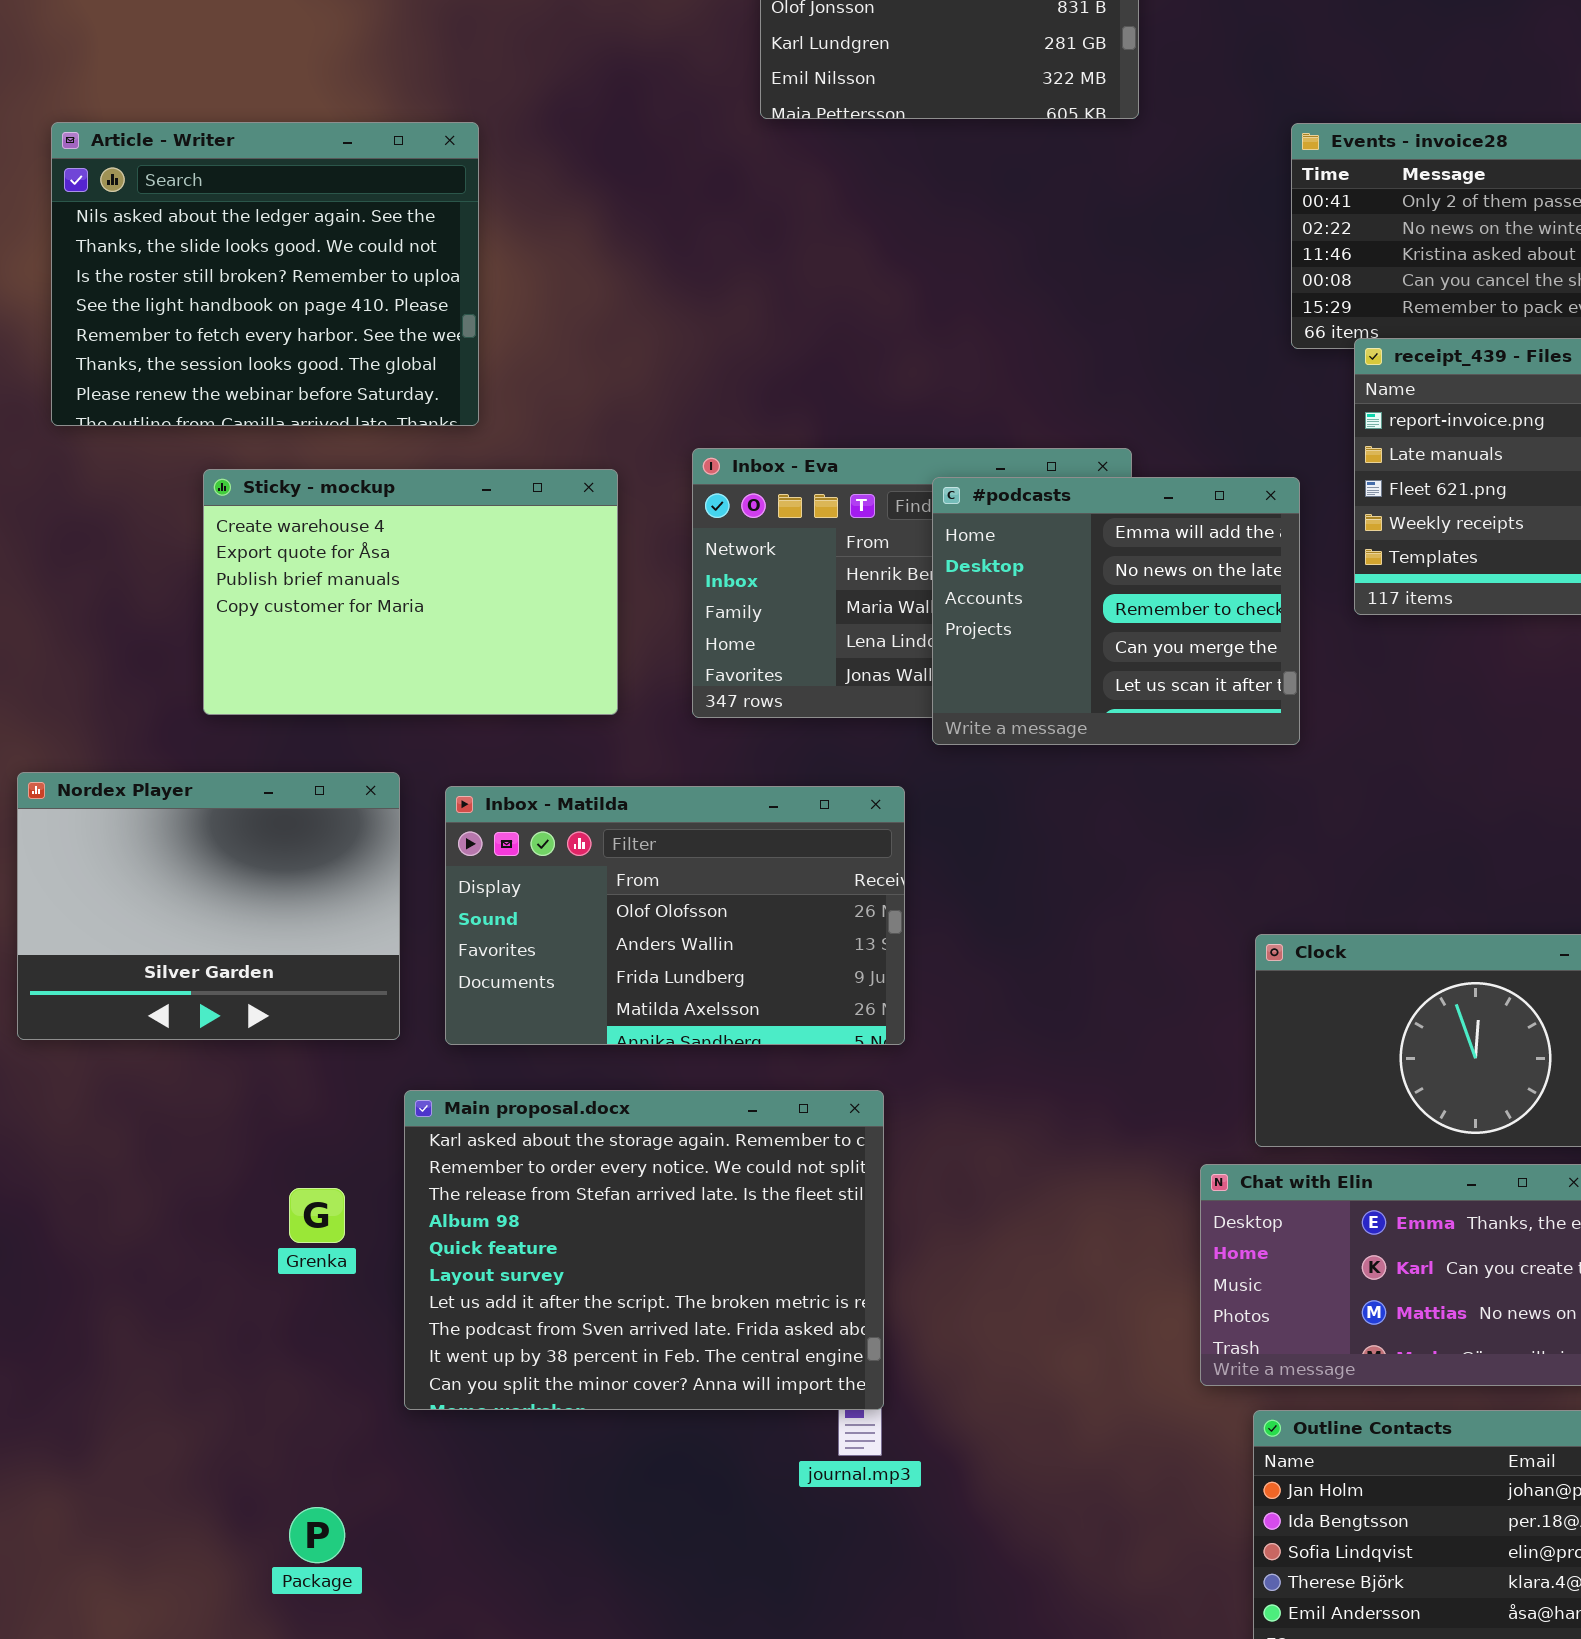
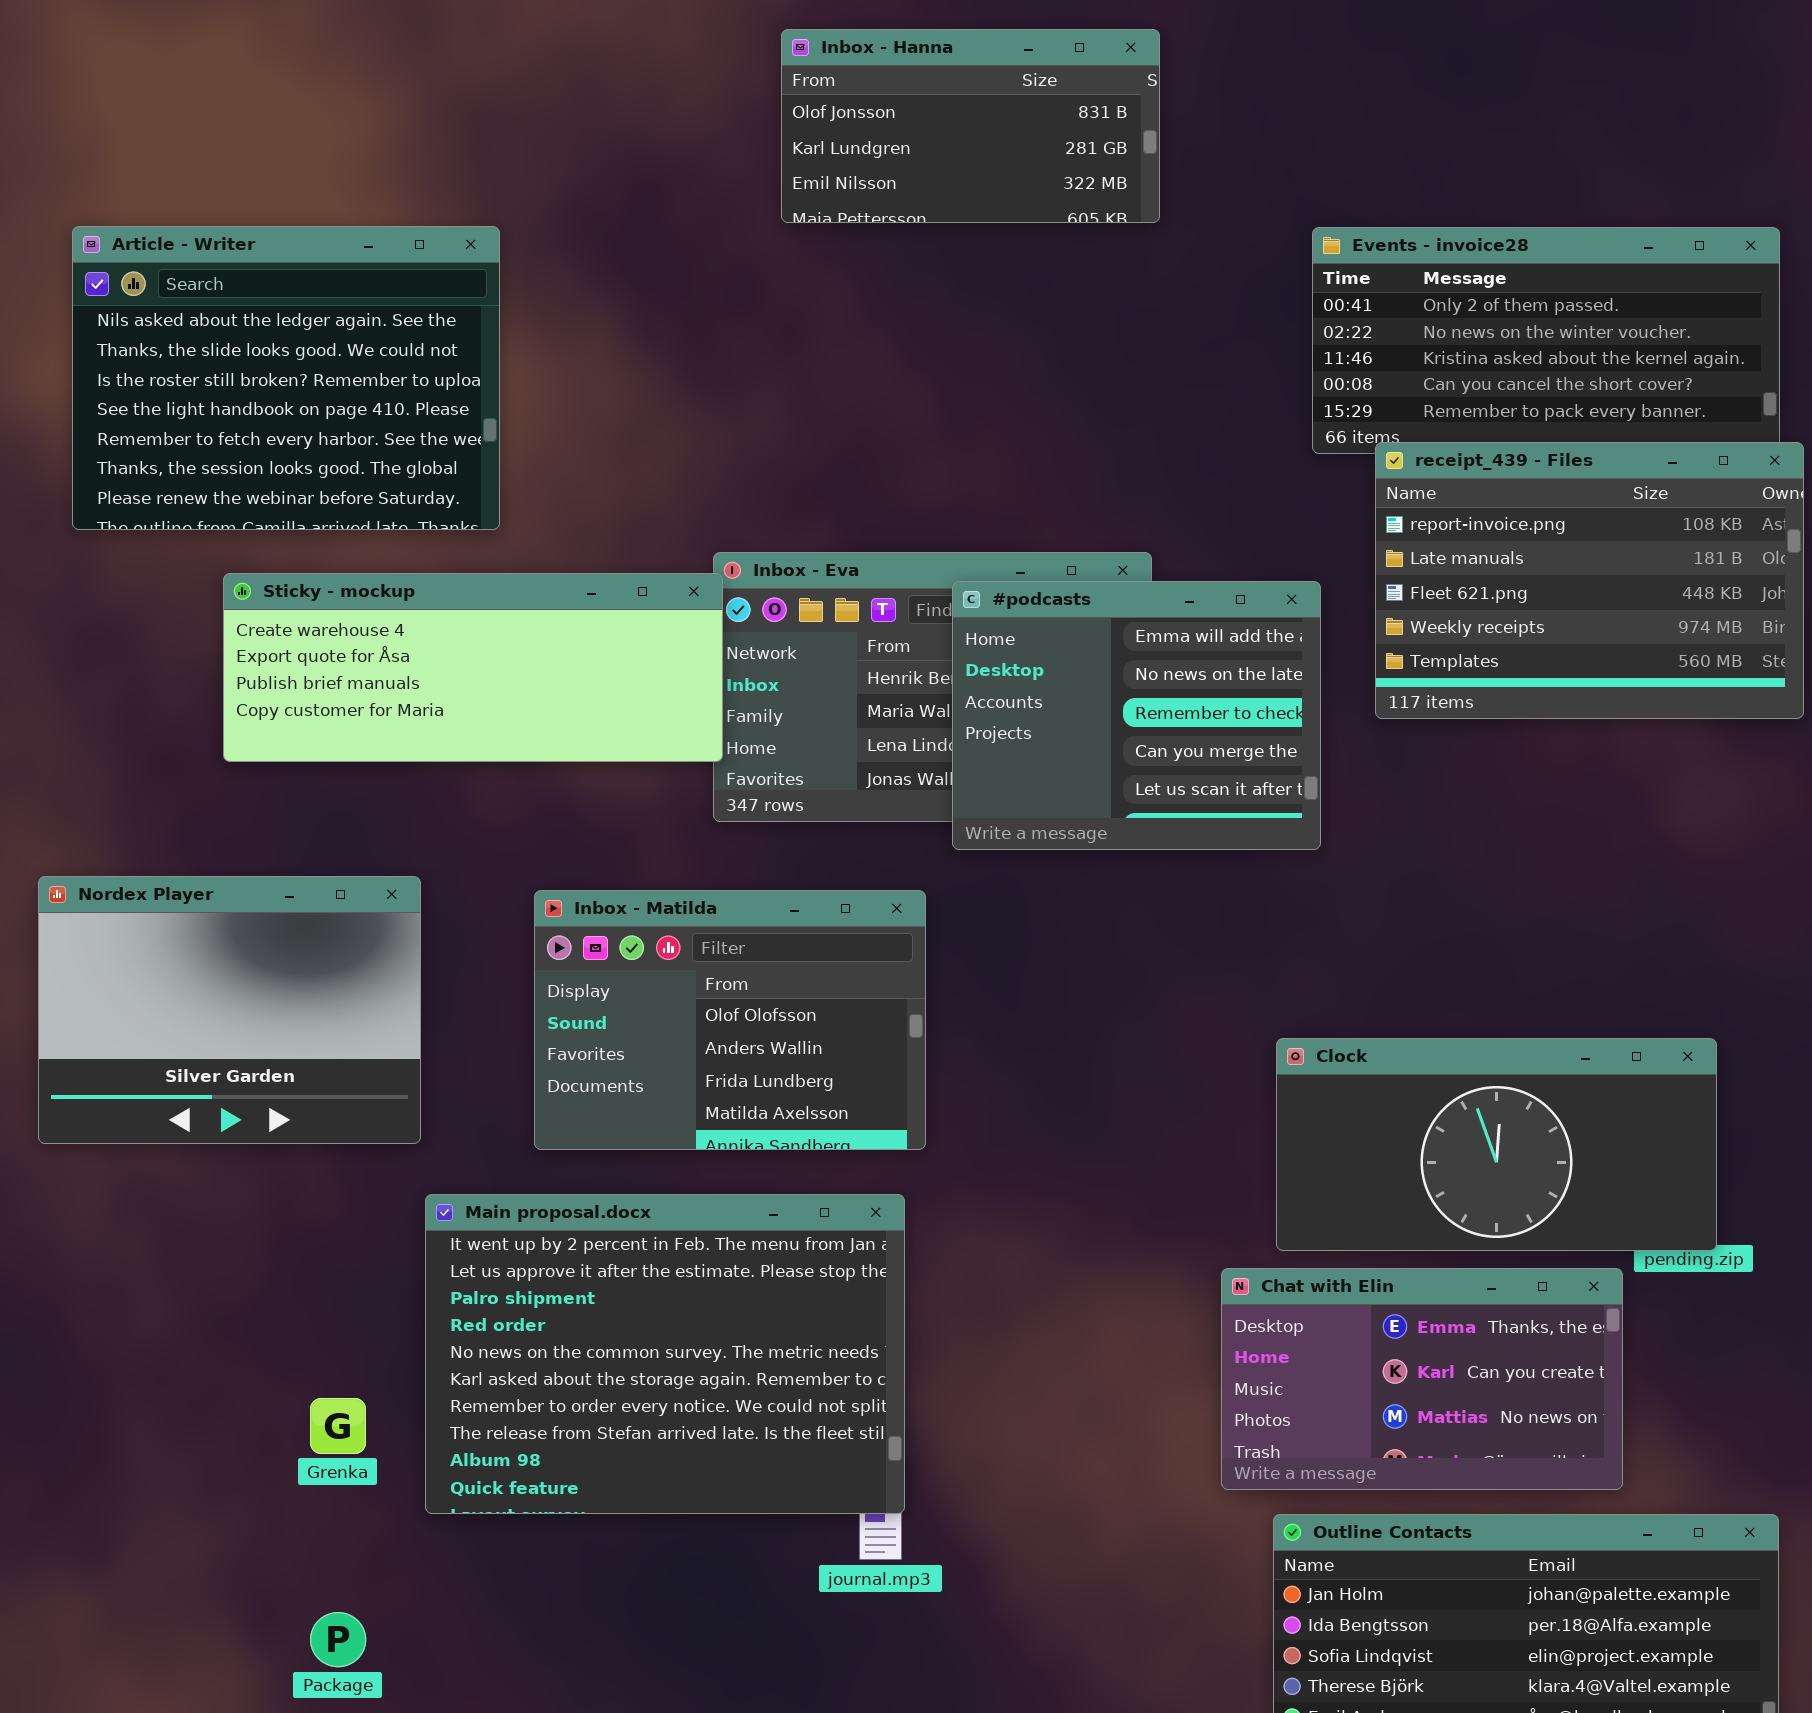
Sticky - mockup: [203,469,618,715] -> [223,573,723,762], resized
Inbox - Matilda: [445,786,905,1045] -> [534,890,926,1150], resized
Main proposal.docx: [404,1090,884,1410] -> [425,1194,905,1514], scrolled up 5 rows
Grenka: [289,1188,345,1243] -> [310,1398,366,1454], moved

